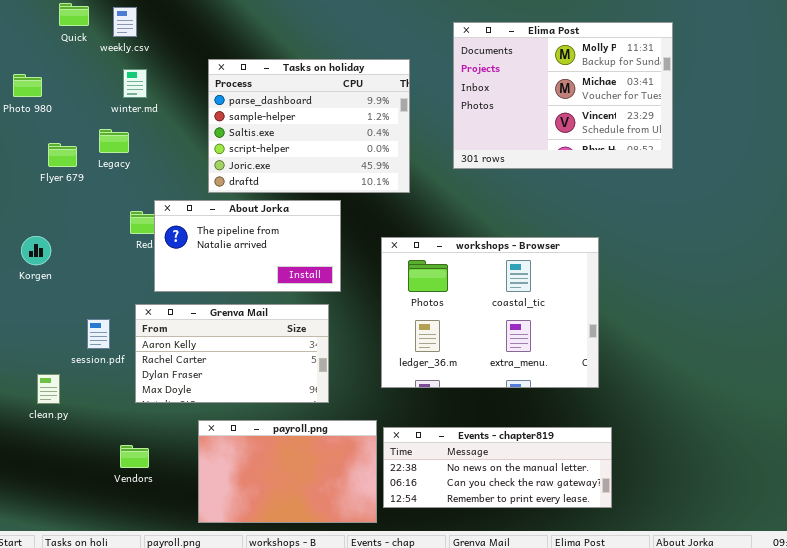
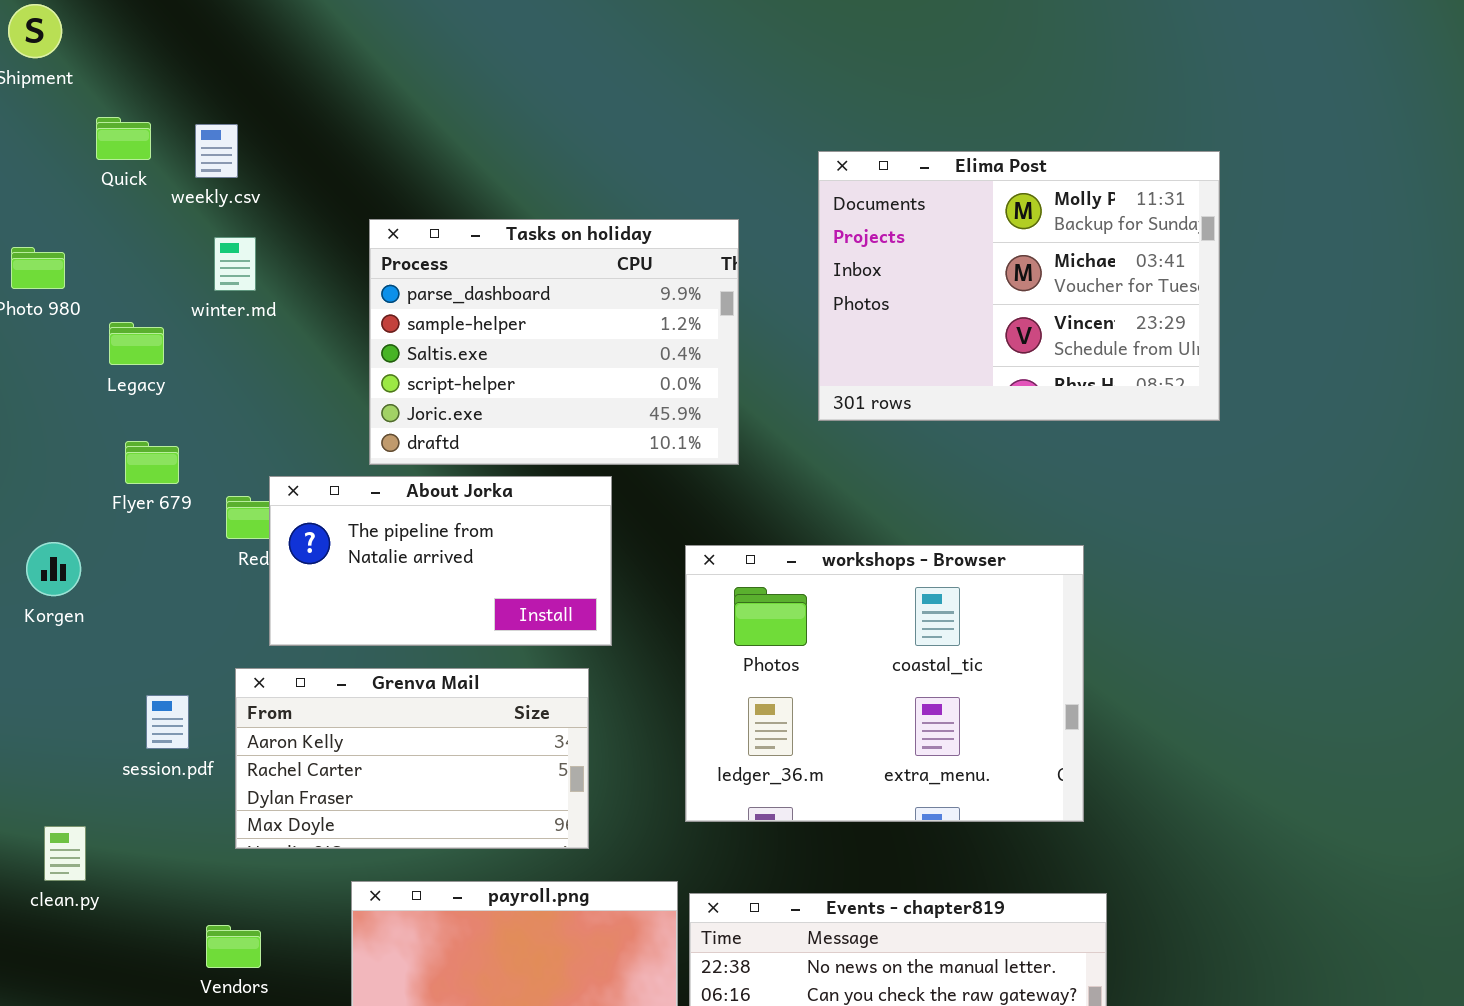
Legacy: [99,129,129,153] -> [109,322,164,365], moved
Flyer 679: [48,143,77,167] -> [125,441,179,484], moved
clean.py: [37,374,60,404] -> [44,826,86,881], moved

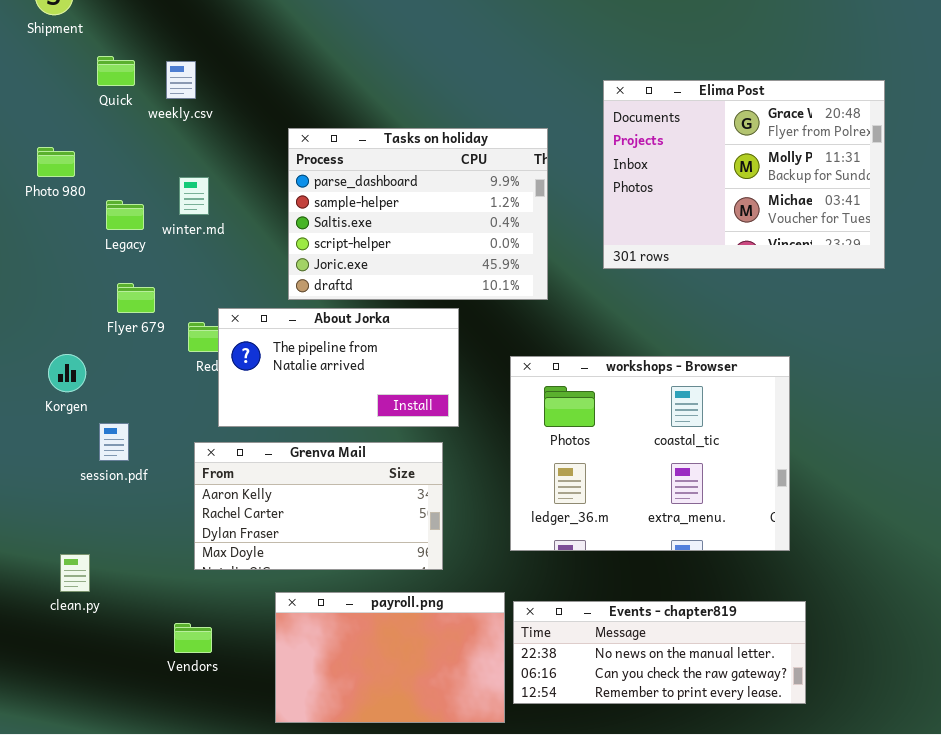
Elima Post: [818,151,1220,421] -> [603,80,885,269], scrolled up 1 row
winter.md: [214,237,256,291] -> [179,177,209,215], moved
session.pdf: [146,695,189,749] -> [99,423,129,461], moved

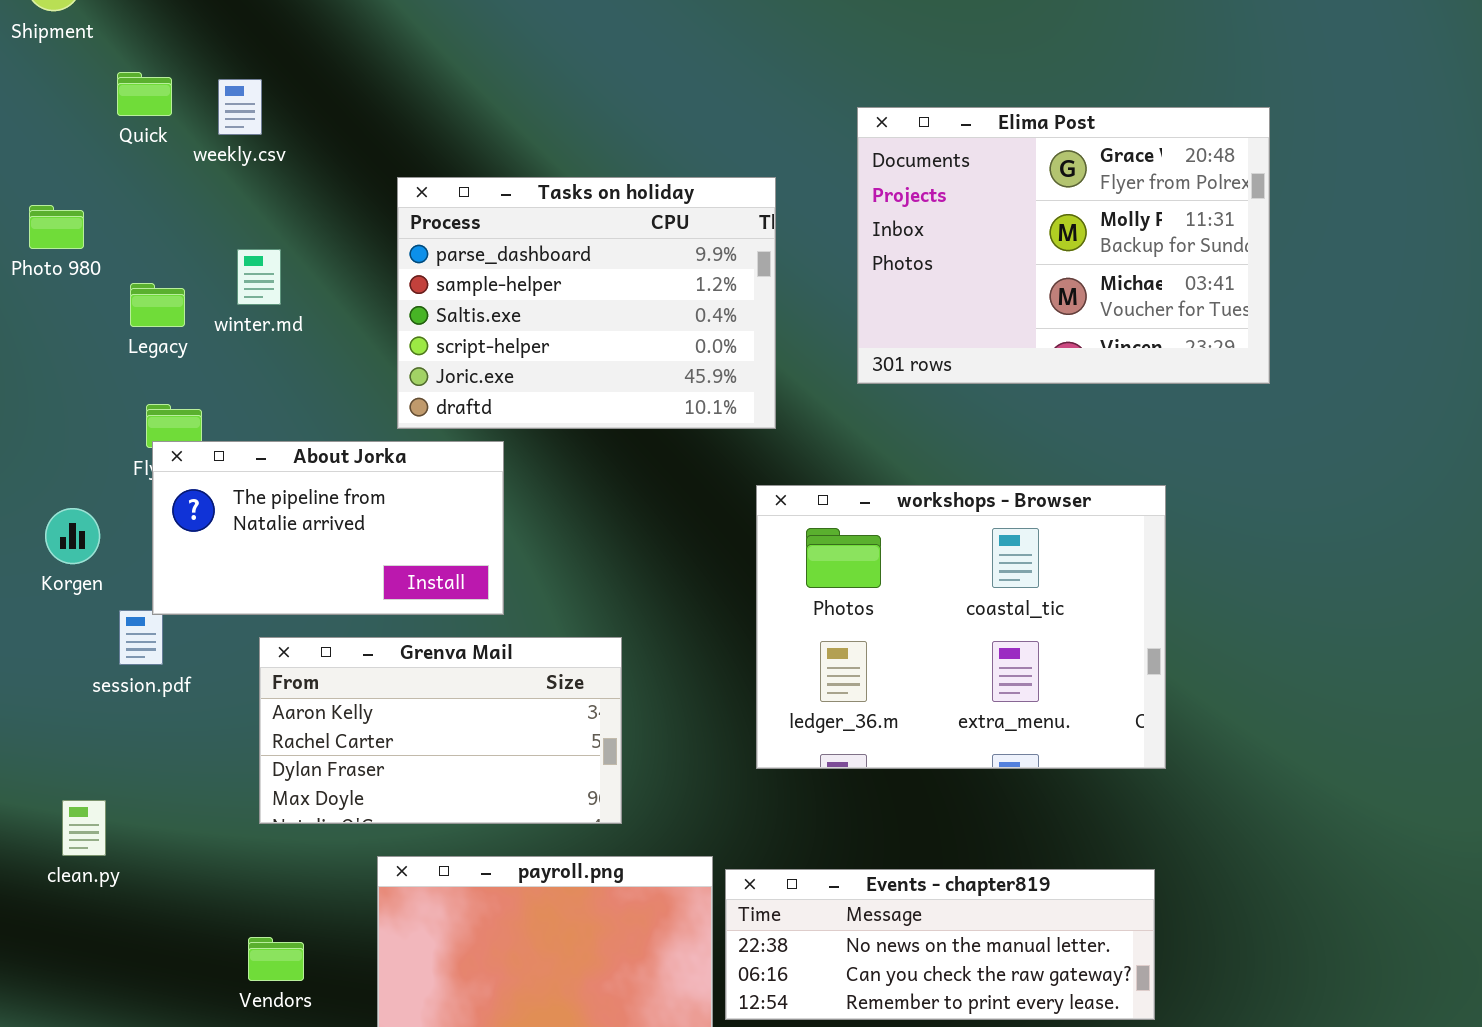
About Jorka: [218,308,459,427] -> [152,441,504,615], moved
workshops - Browser: [510,356,790,551] -> [756,485,1166,769], moved
Vendors: [174,623,212,653] -> [248,937,304,981], moved

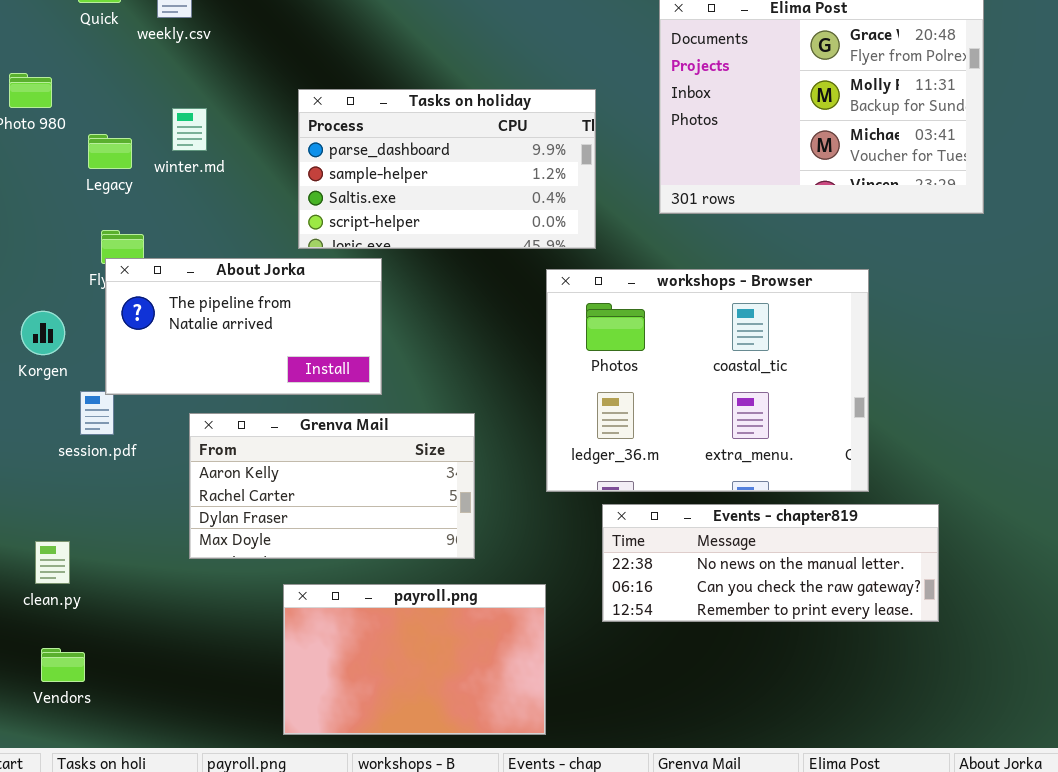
Tasks on holiday: [397,177,776,429] -> [298,89,596,249], resized
workshops - Browser: [756,485,1166,769] -> [546,269,869,492], moved
Events - chapter819: [725,869,1155,1020] -> [602,504,939,622], moved
Vendors: [248,937,304,981] -> [41,648,85,682], moved

